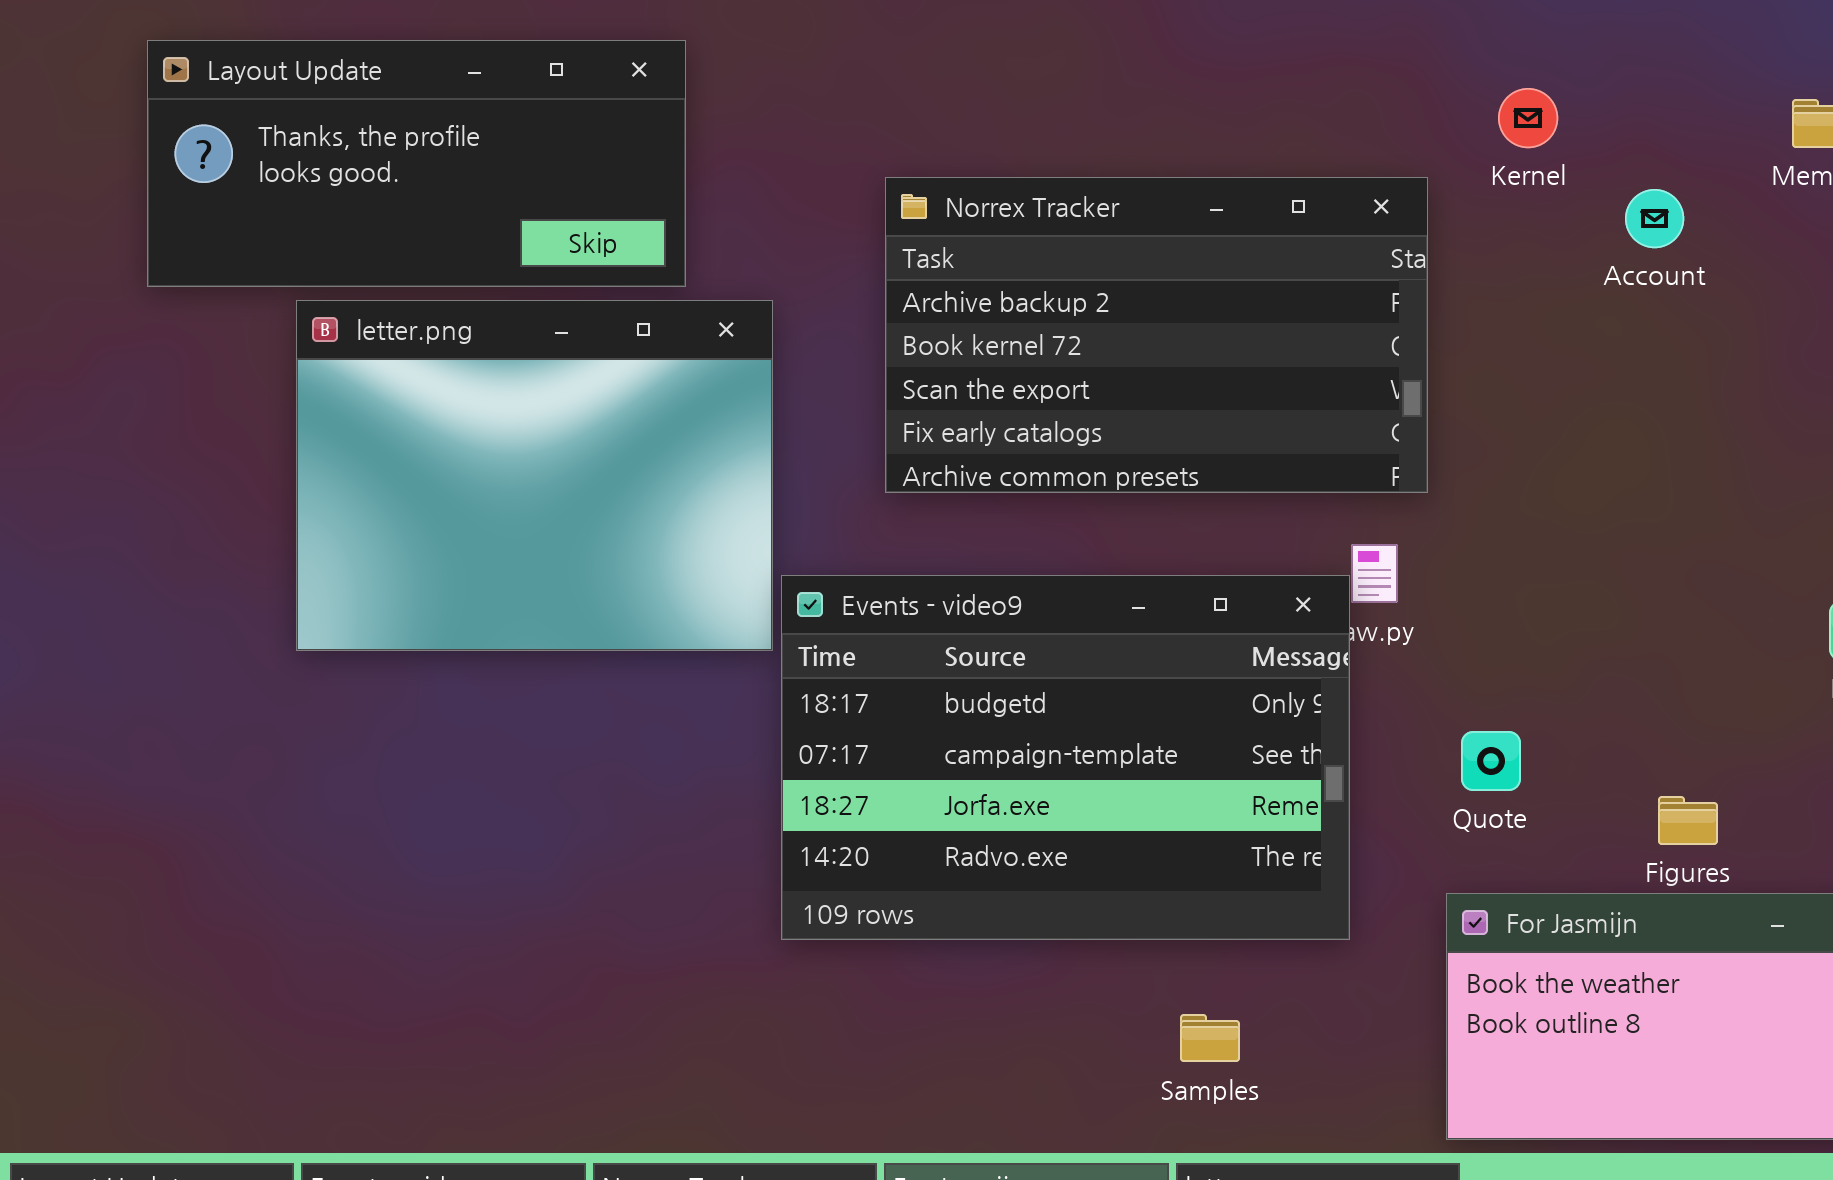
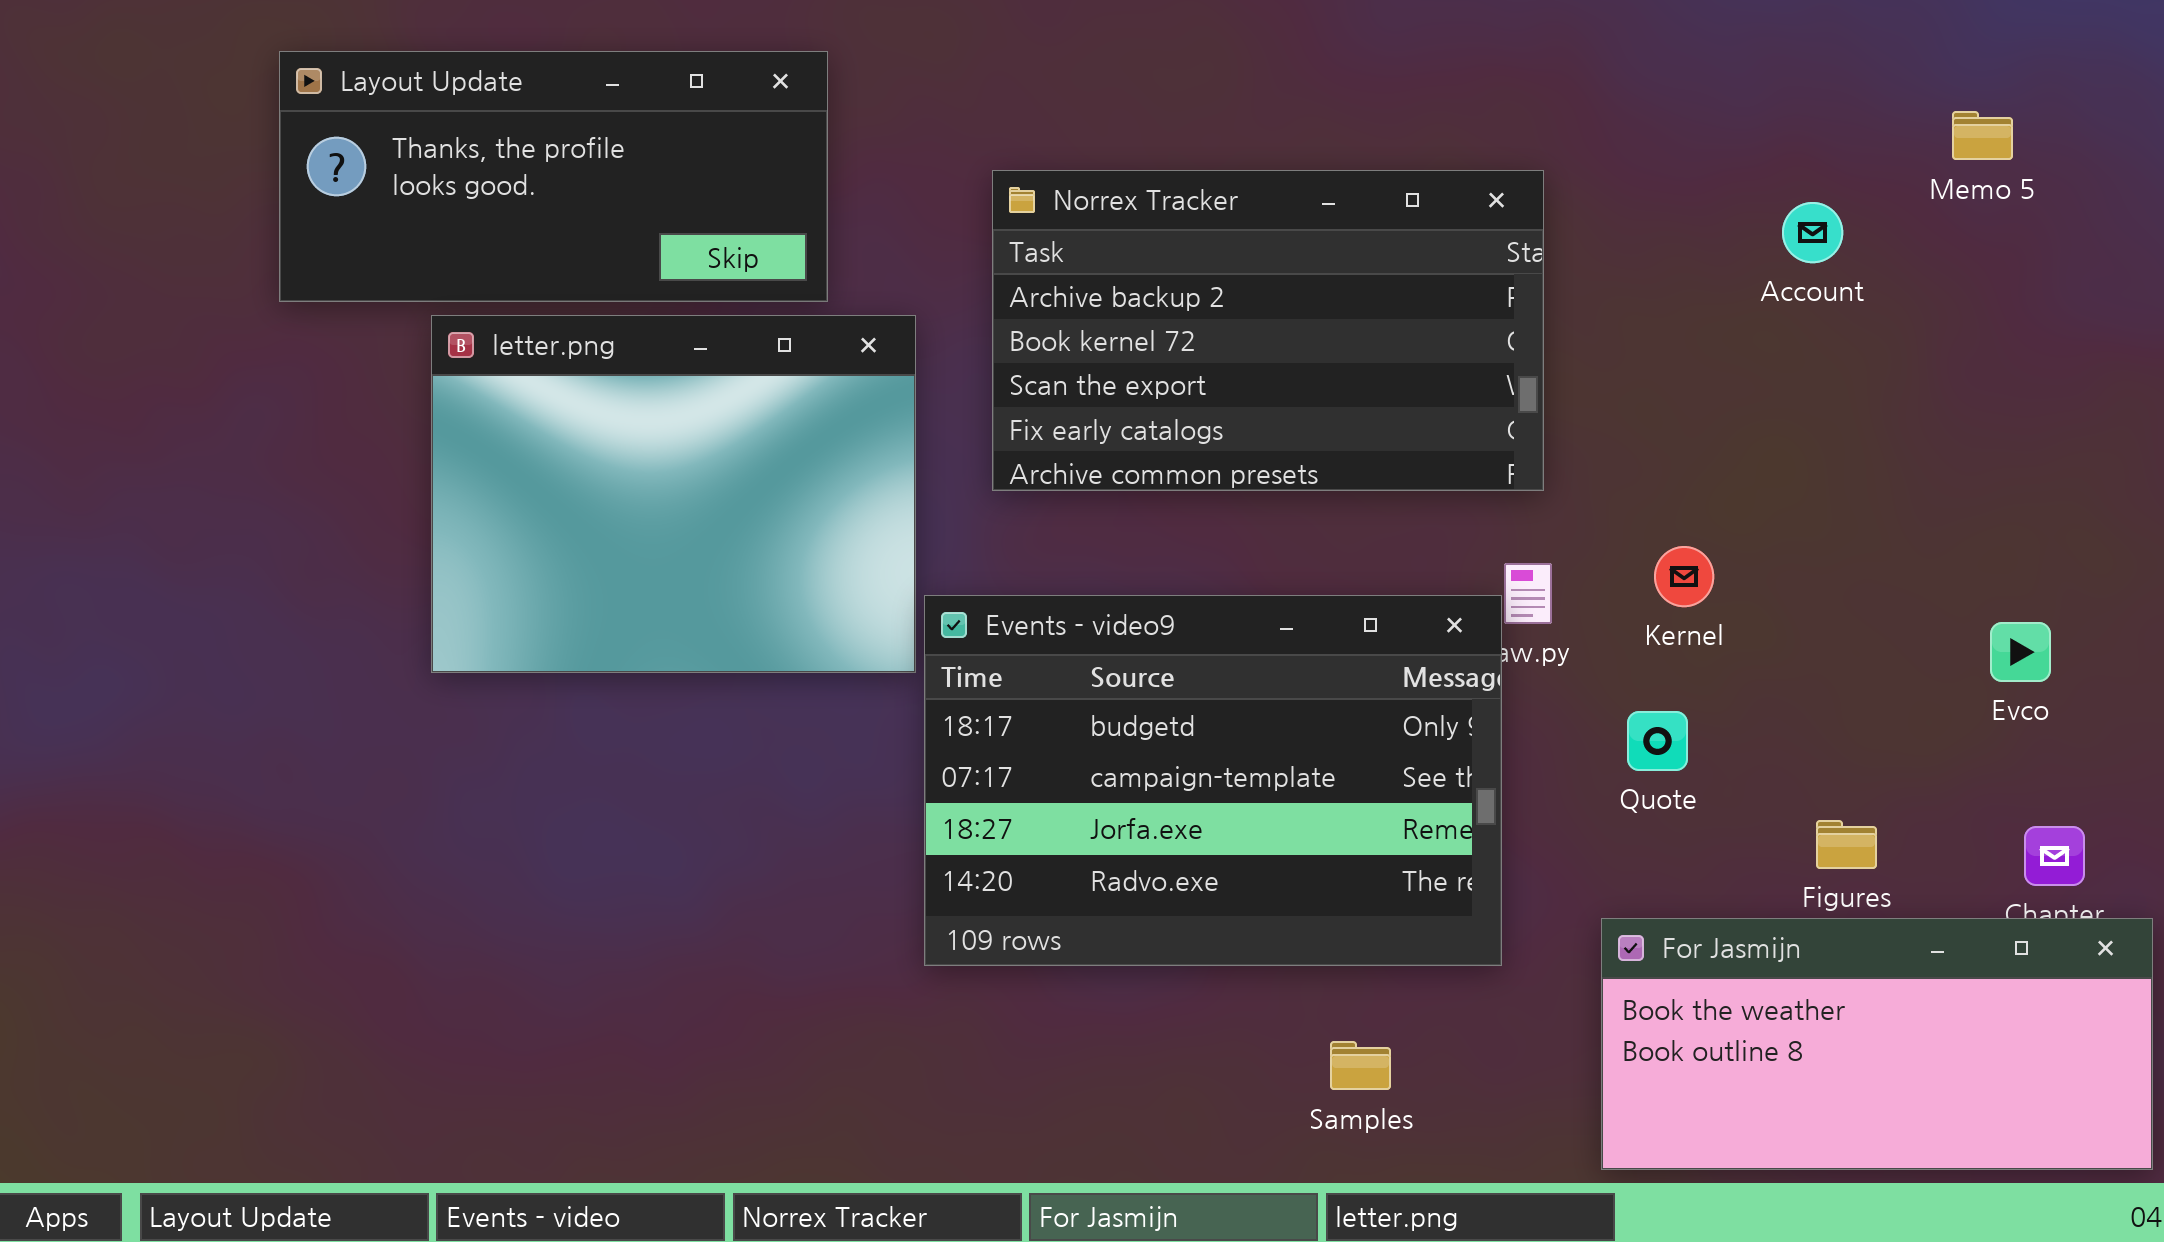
Kernel: [1498,88,1558,148] -> [1654,546,1714,607], moved
Norrex Tracker: [885,177,1428,493] -> [992,170,1544,491], moved
Quote: [1461,731,1521,791] -> [1627,711,1688,771], moved

